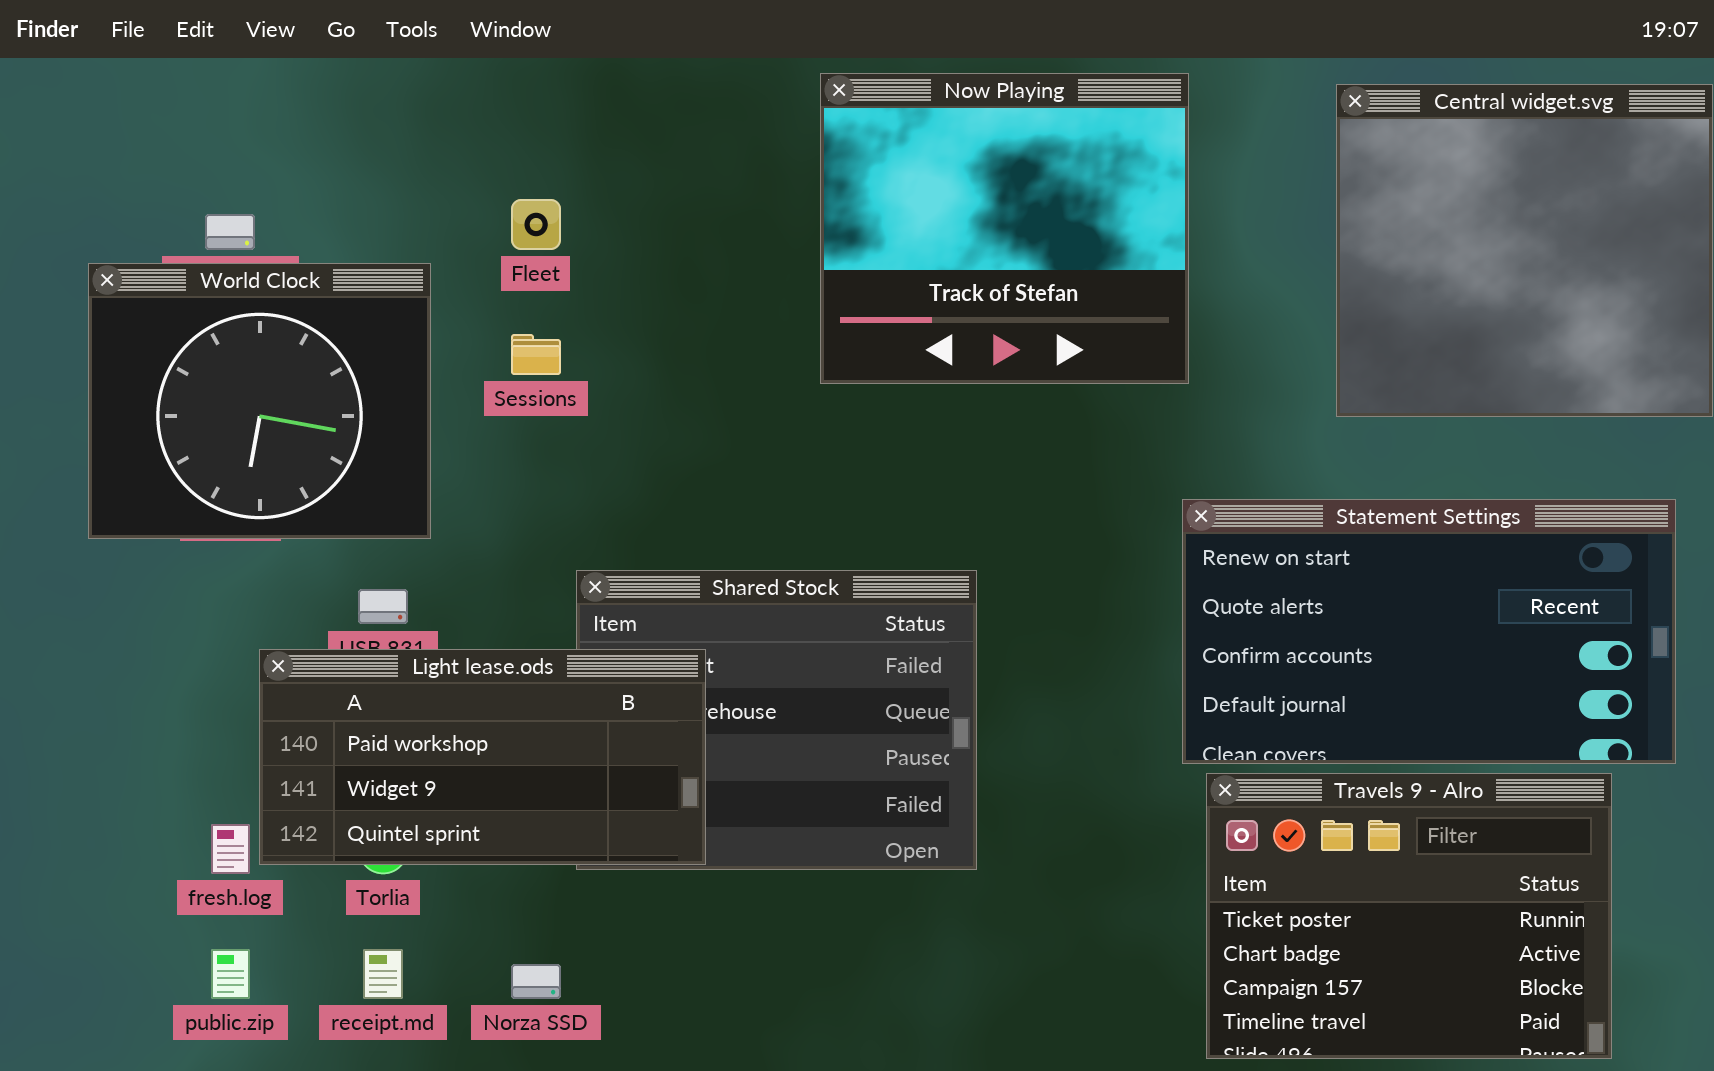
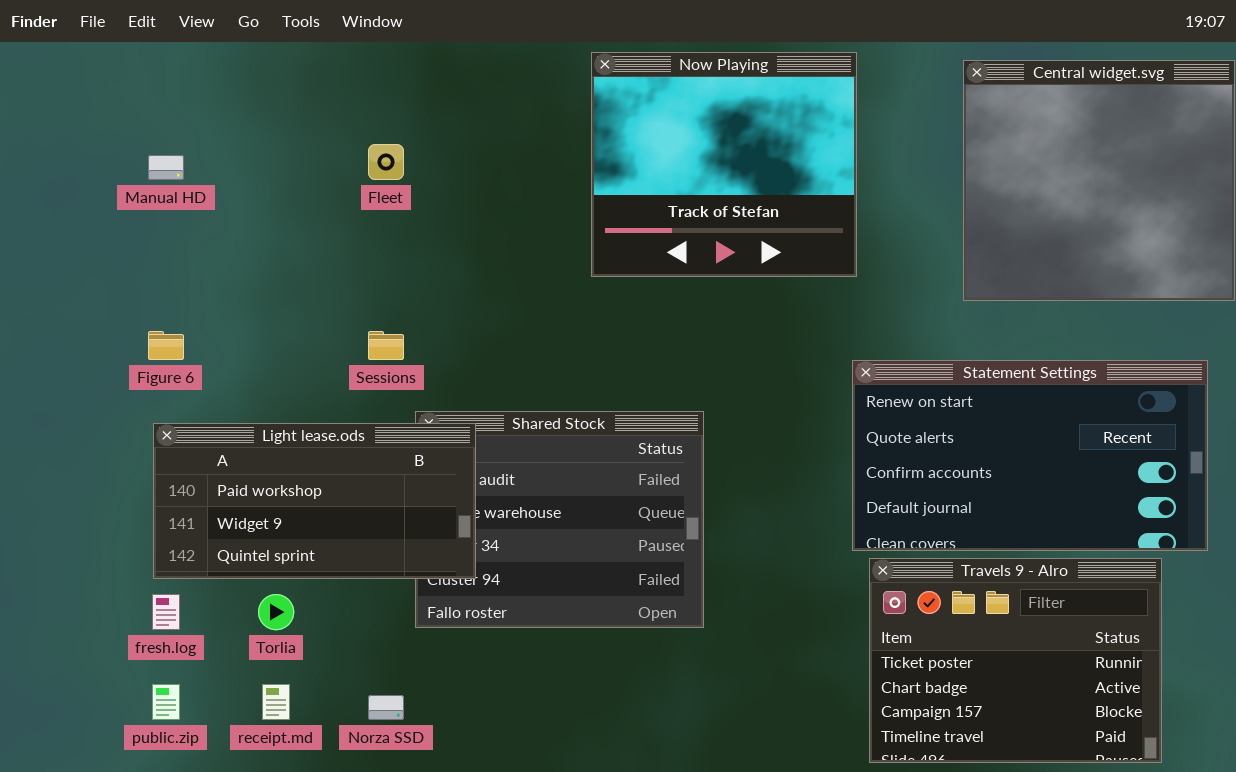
World Clock: [88,263,431,539] -> none, closed
Sessions: [511,334,561,375] -> [368,331,404,360], moved
Light lease.ods: [259,649,706,865] -> [153,423,476,579], moved

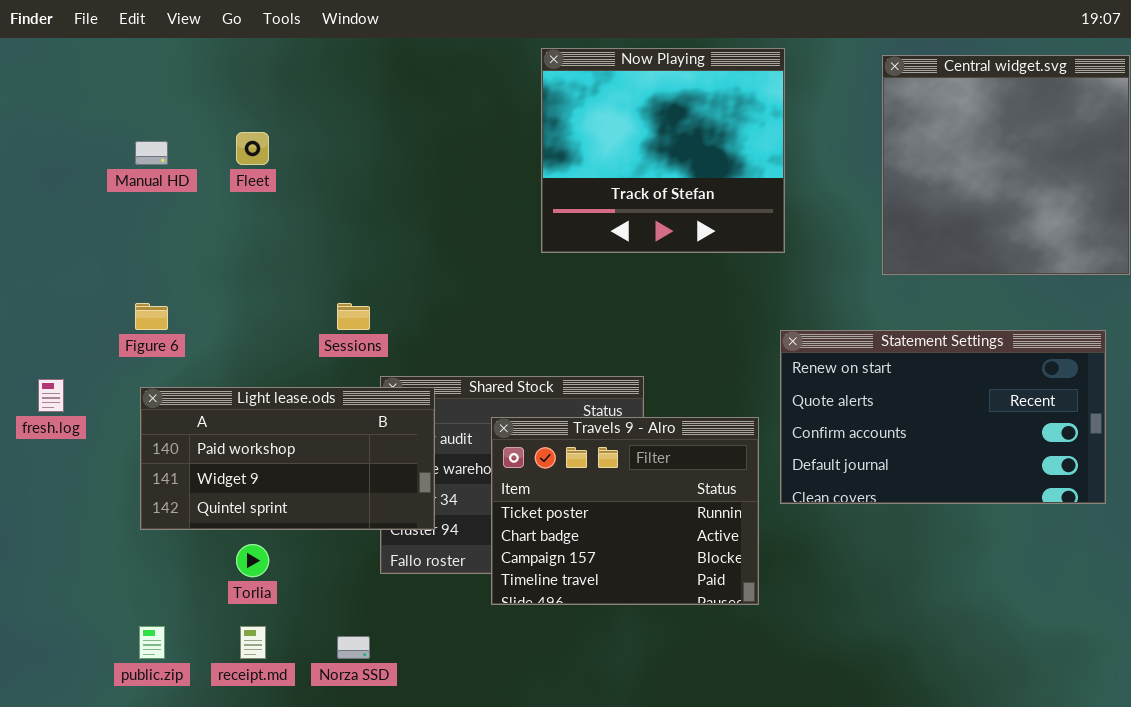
Fleet: [368,144,404,180] -> [236,132,269,165], moved
Travels 9 - Alro: [869,558,1162,763] -> [491,417,759,605], moved
fresh.log: [152,594,180,630] -> [38,379,64,412], moved

